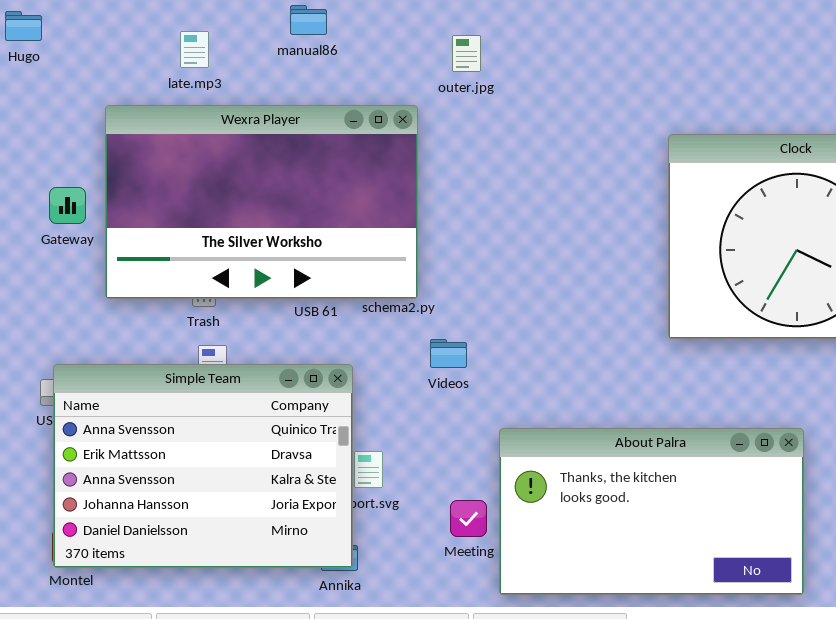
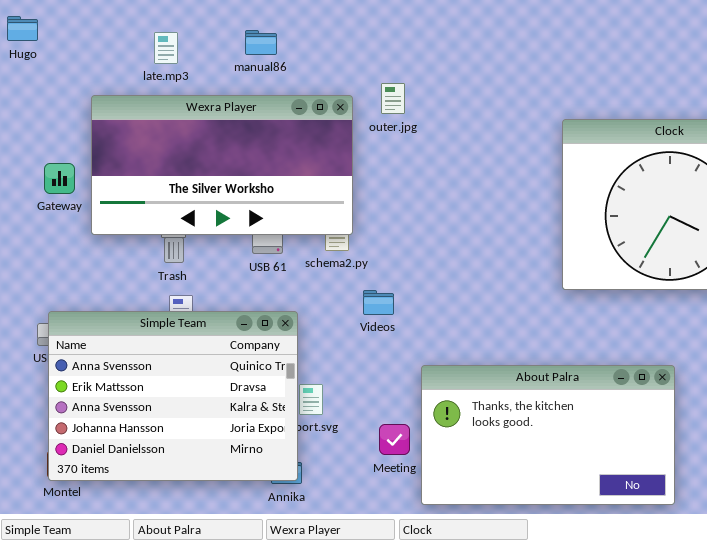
manual86: [290,5,327,35] -> [245,30,277,55], moved
outer.jpg: [452,35,481,72] -> [381,83,405,114], moved
Wexra Player: [105,105,418,299] -> [91,95,353,235], resized

